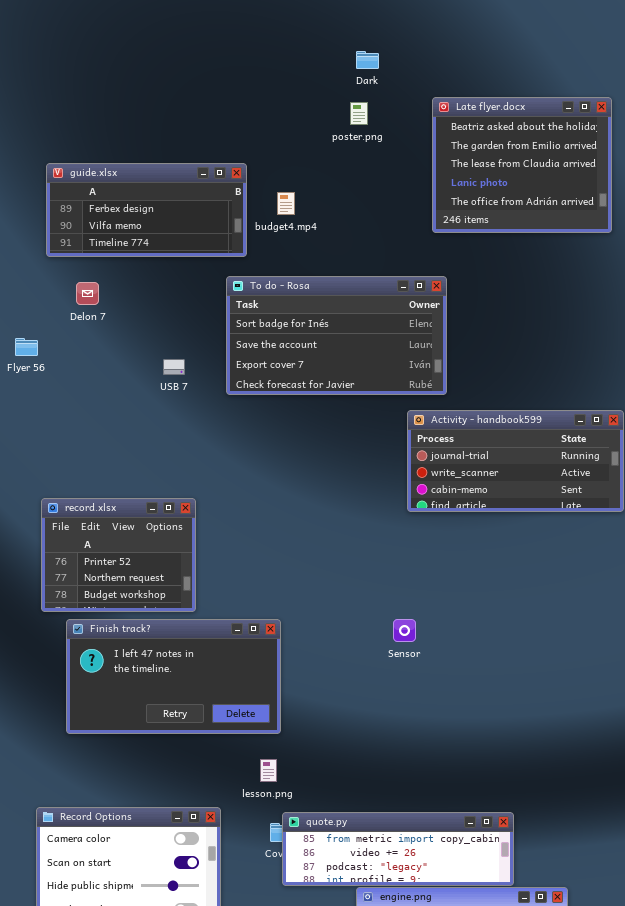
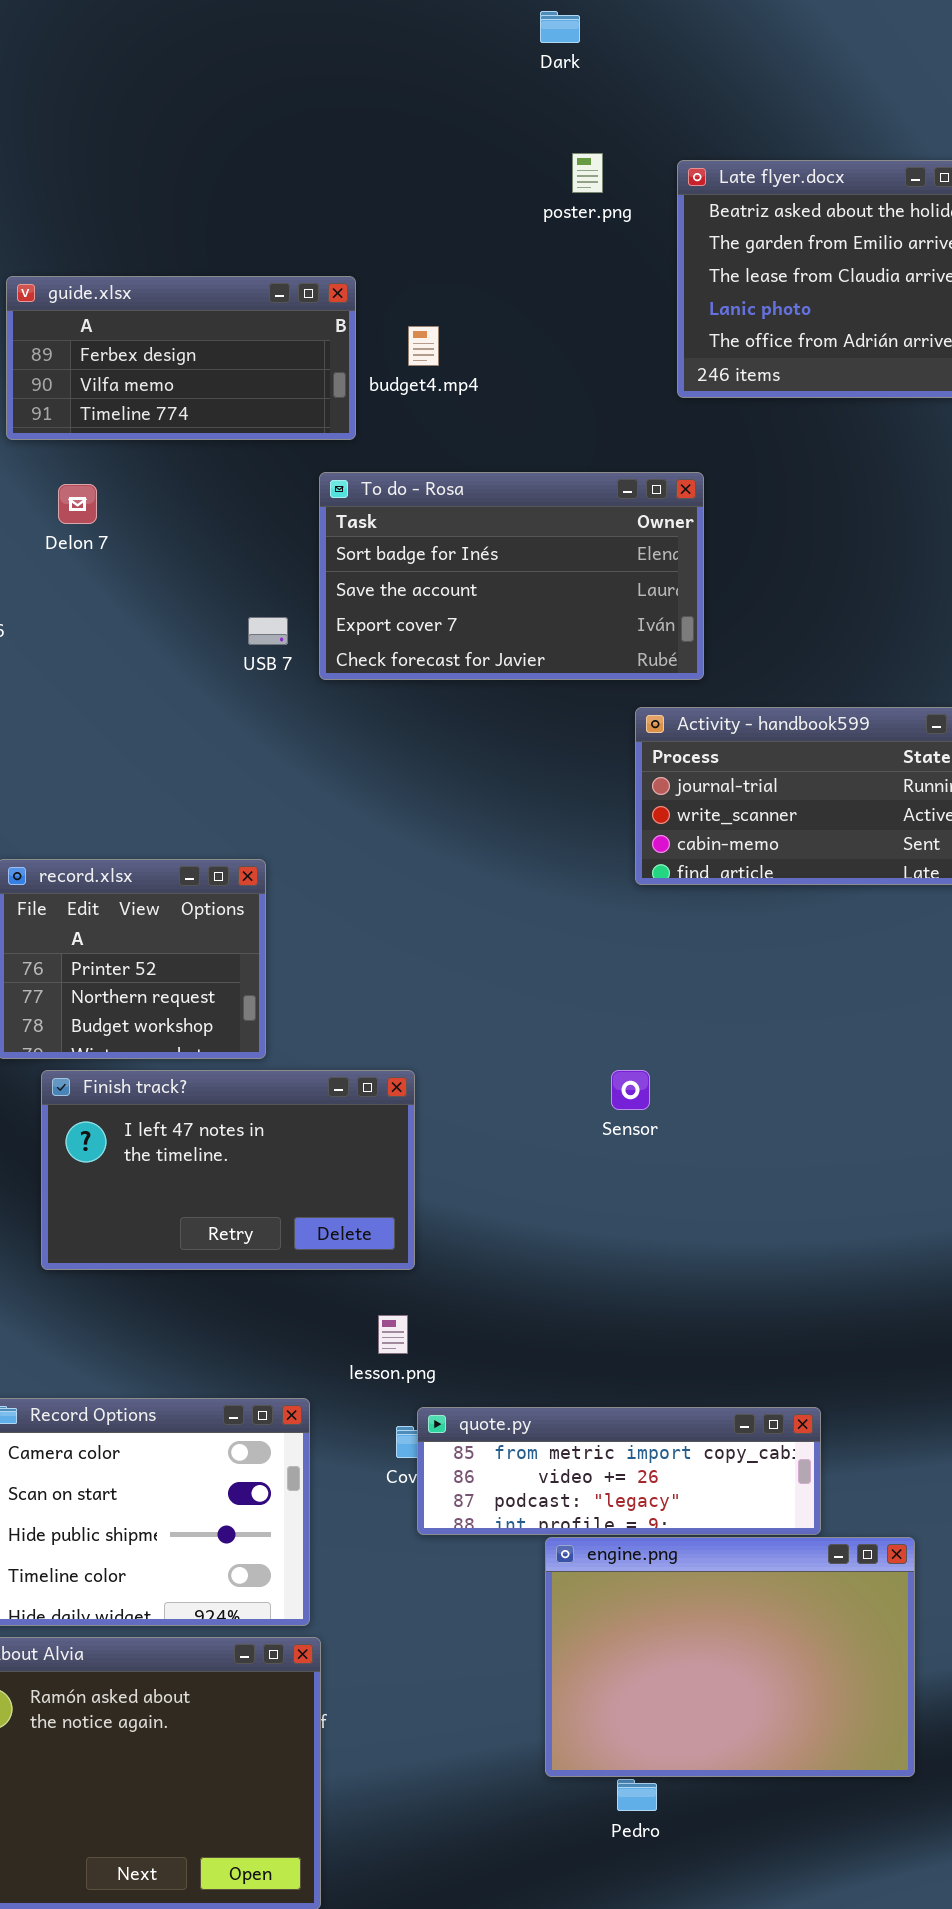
Dark: [356,51,379,69] -> [540,11,580,43], moved
poster.png: [350,102,368,125] -> [572,153,603,193], moved
USB 7: [163,359,185,375] -> [248,617,288,645], moved

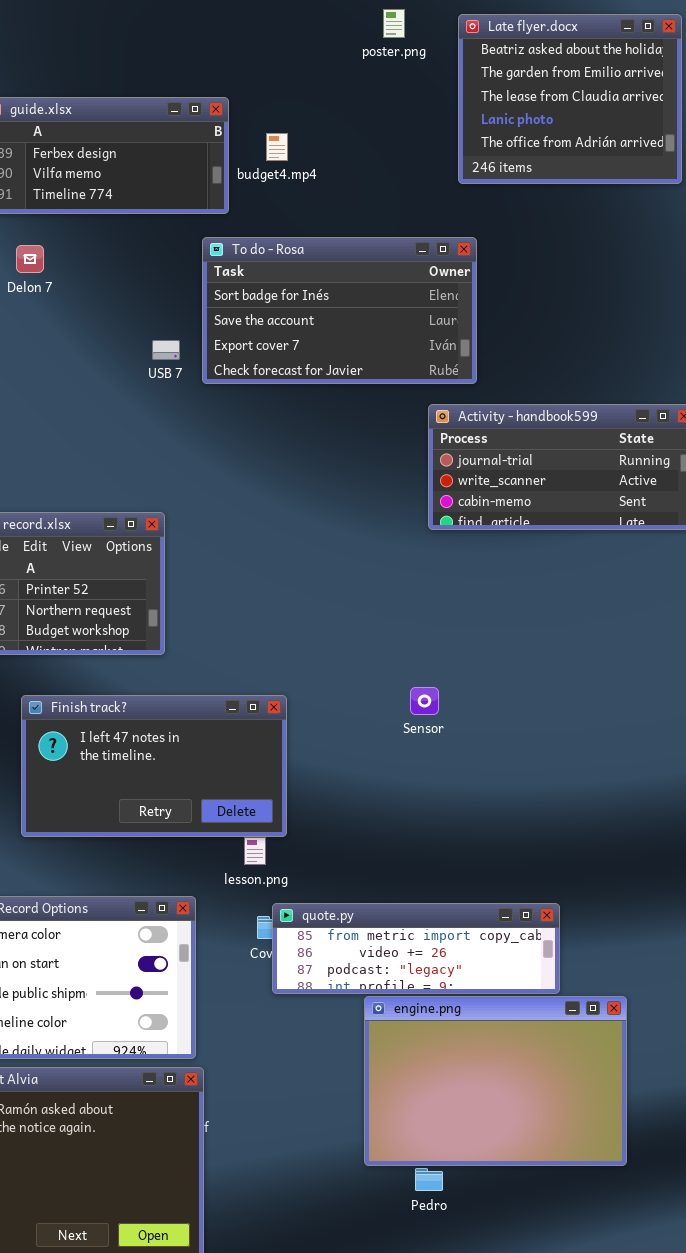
Finish track?: [41,1070,415,1270] -> [21,695,287,837], moved
Sensor: [611,1070,650,1110] -> [410,687,439,715], moved

